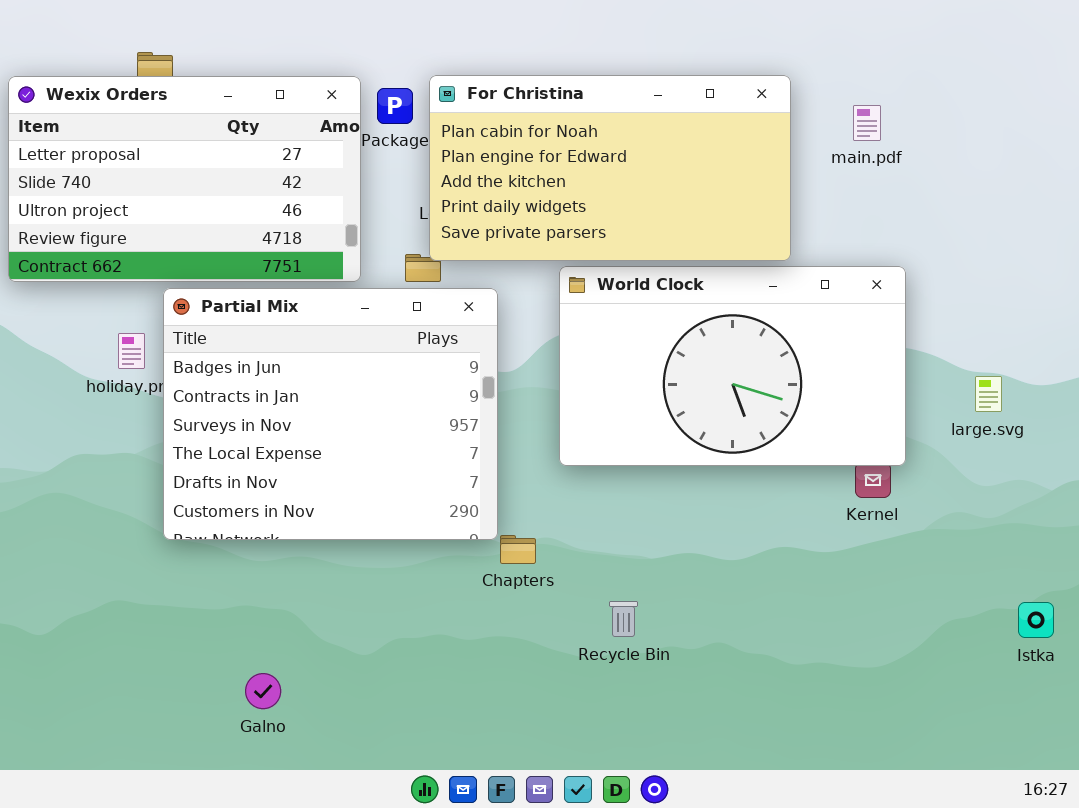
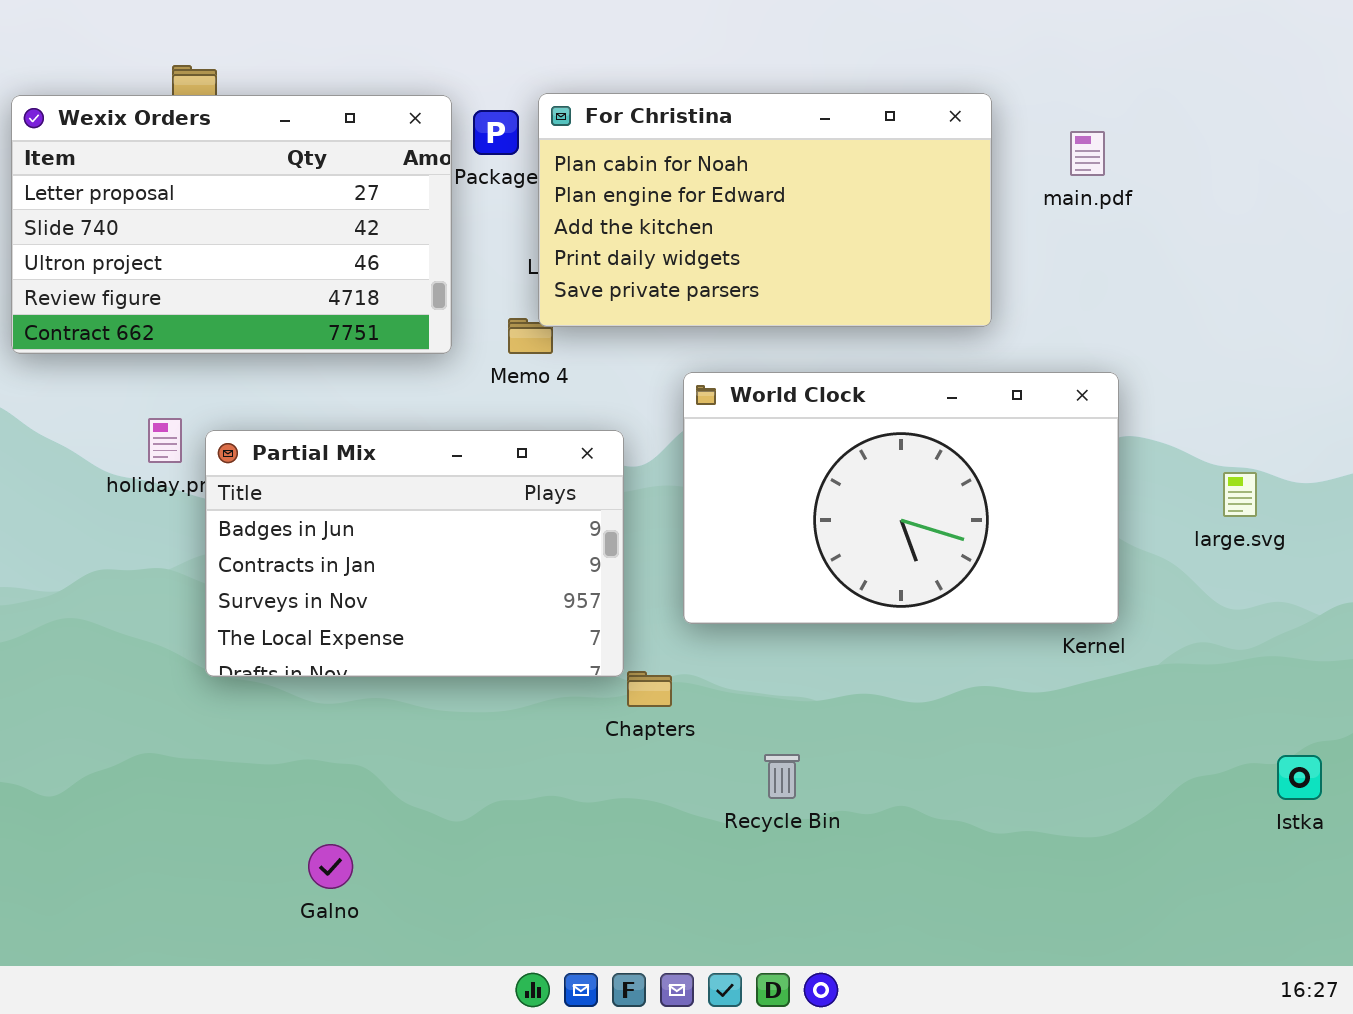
World Clock: [559,266,906,466] -> [683,372,1119,624], moved
Partial Mix: [163,288,498,540] -> [205,430,624,677], resized

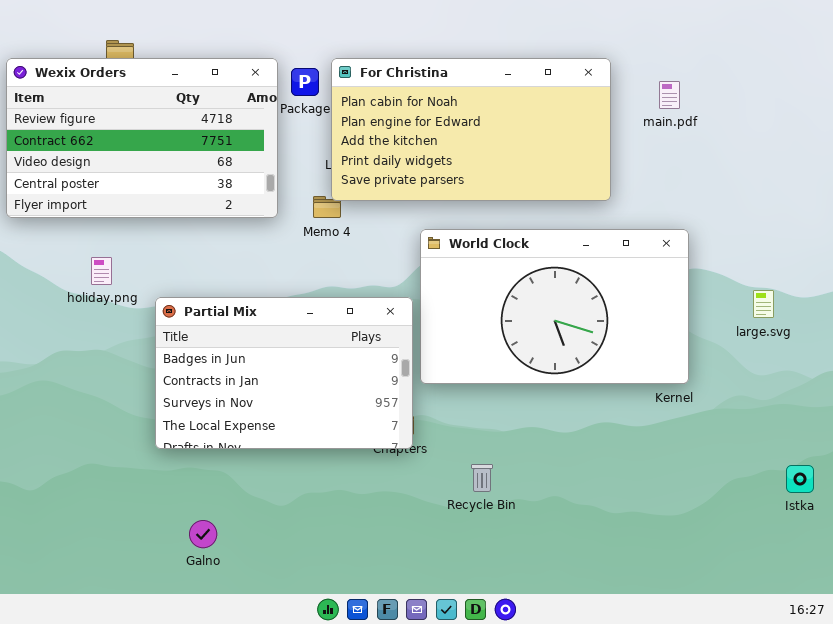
Wexix Orders: [11,95,452,354] -> [6,58,278,218], scrolled down 3 rows
Partial Mix: [205,430,624,677] -> [155,297,413,449], moved

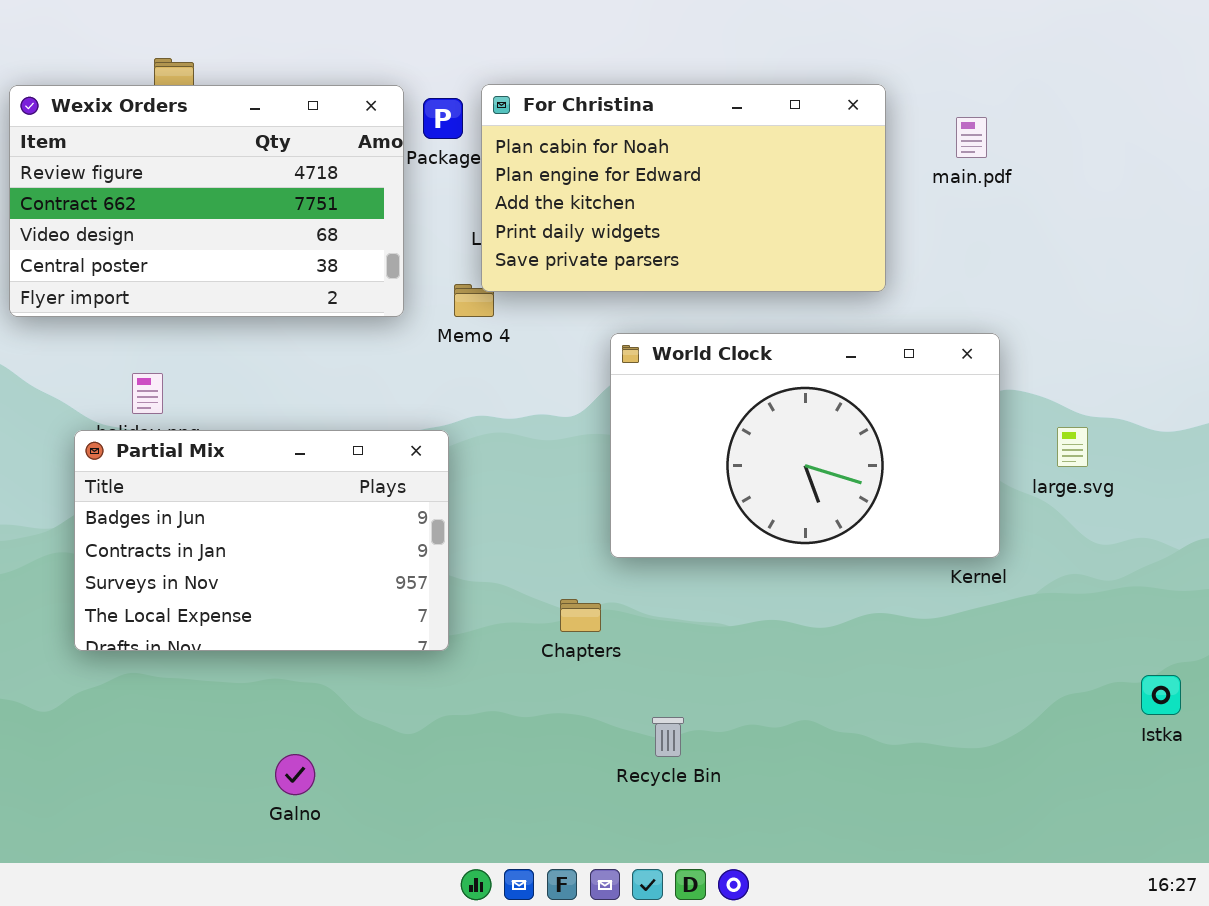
large.svg: [753,290,774,318] -> [1057,427,1088,467], moved
Partial Mix: [155,297,413,449] -> [74,430,449,651], moved
Recycle Bin: [471,464,493,492] -> [652,717,684,757], moved

